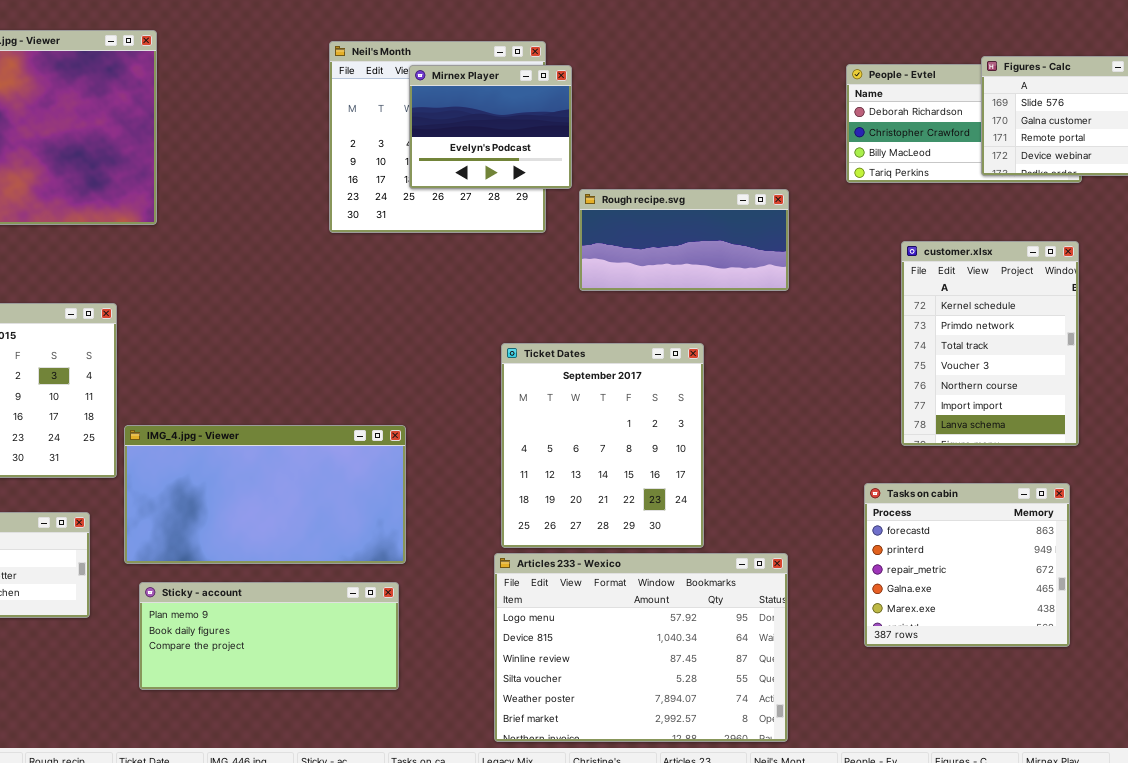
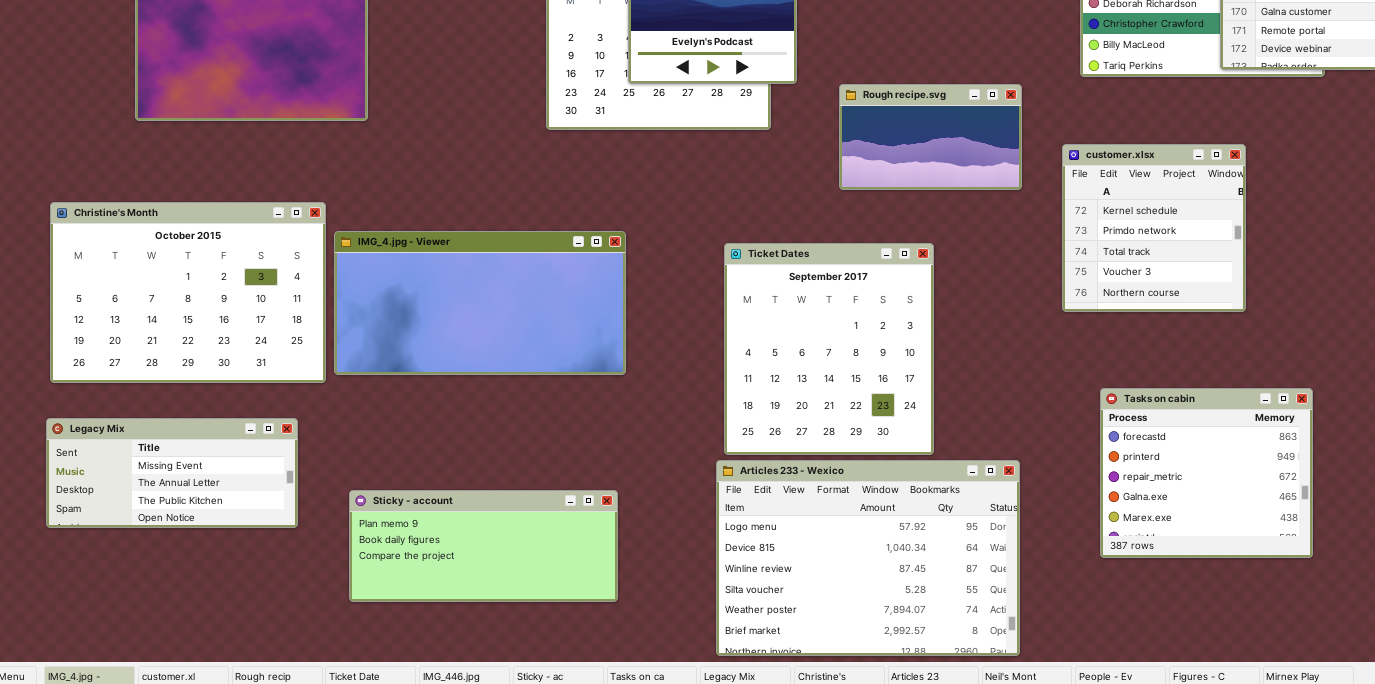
Rough recipe.svg: [579,189,789,291] -> [839,84,1022,190], resized
customer.xlsx: [901,241,1079,446] -> [1062,144,1246,312], moved, resized
IMG_4.jpg - Viewer: [124,425,406,564] -> [334,231,626,375], moved

